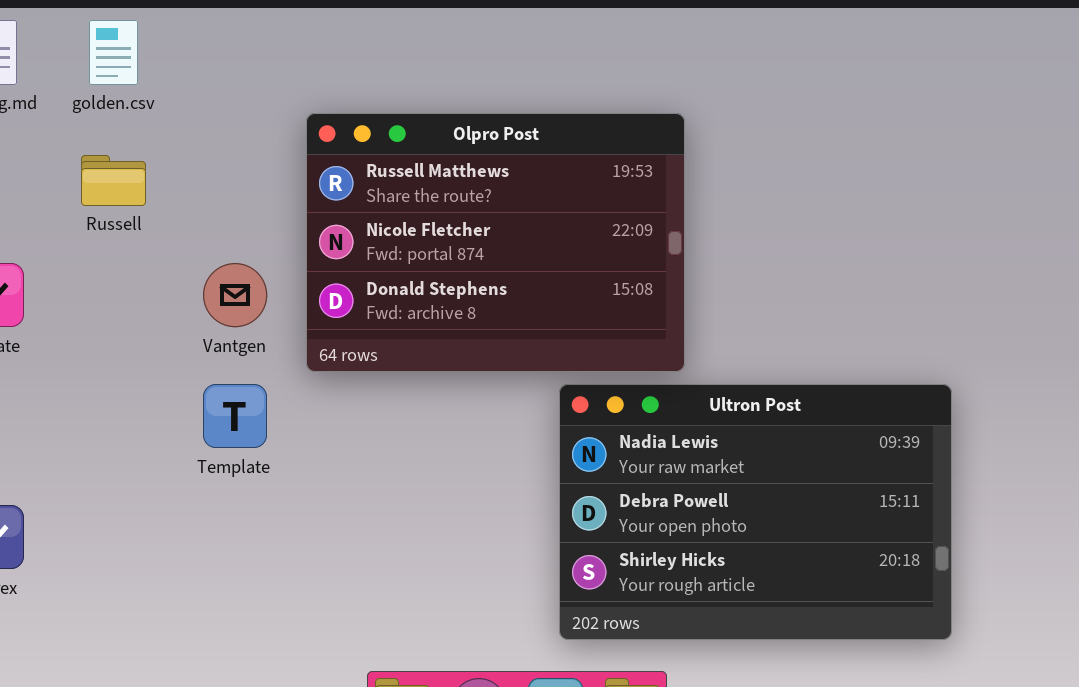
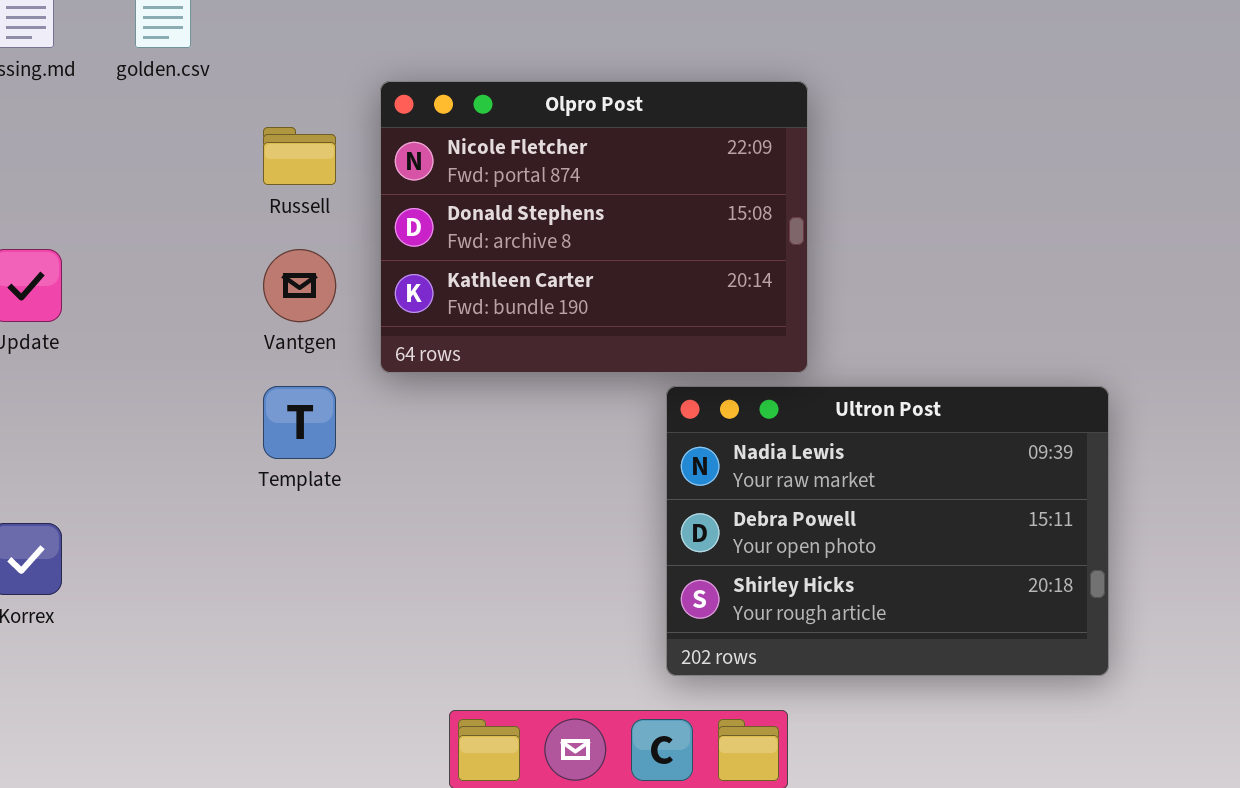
Olpro Post: [306,113,685,372] -> [380,81,808,373], scrolled down 1 row
Russell: [81,155,146,206] -> [263,127,336,185], moved

